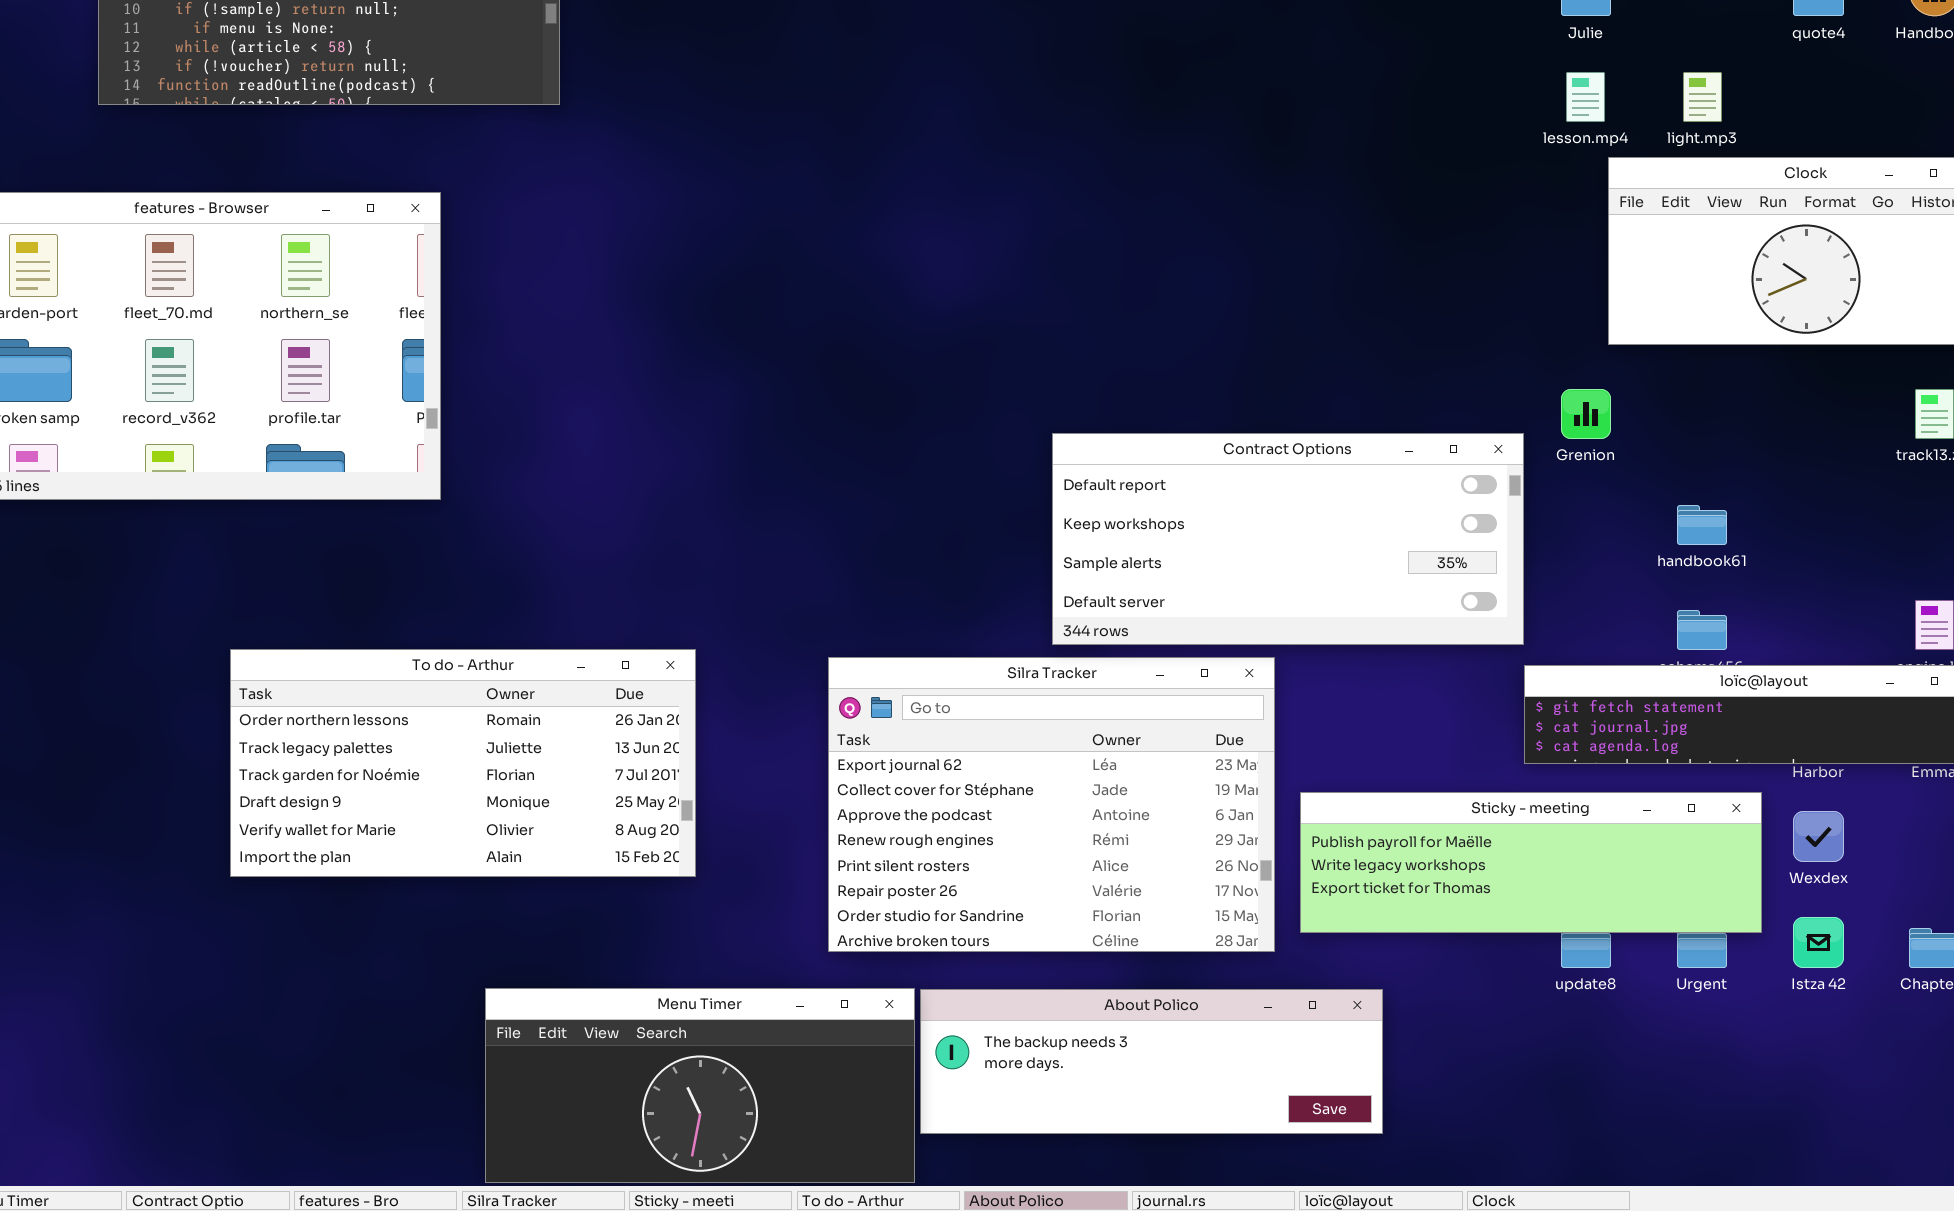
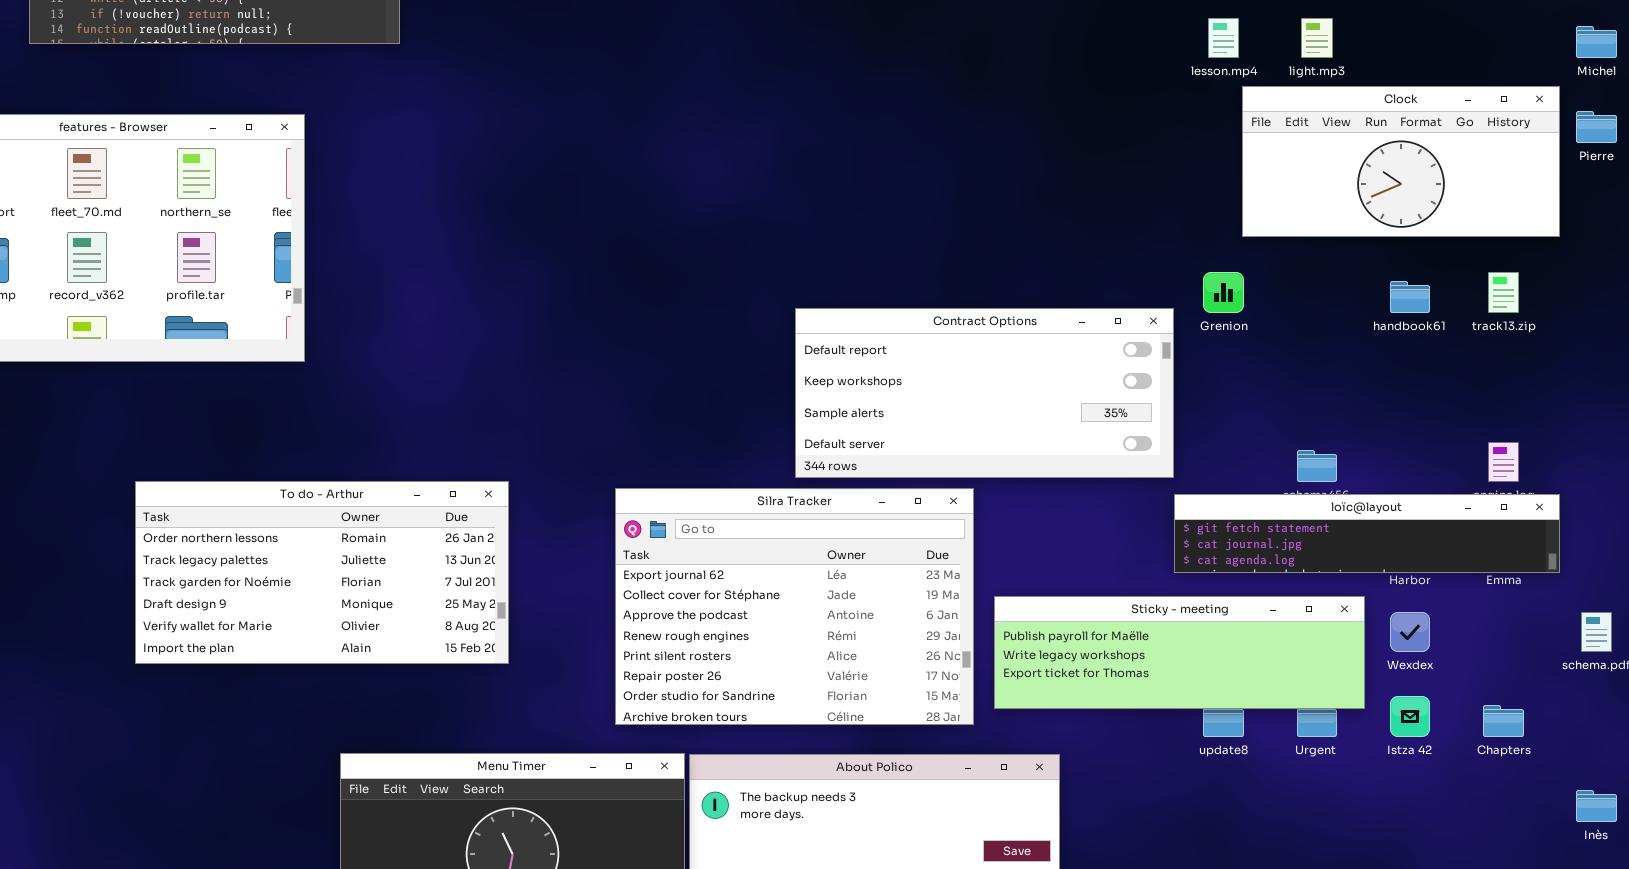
handbook61: [1677,505,1727,545] -> [1390,281,1430,313], moved

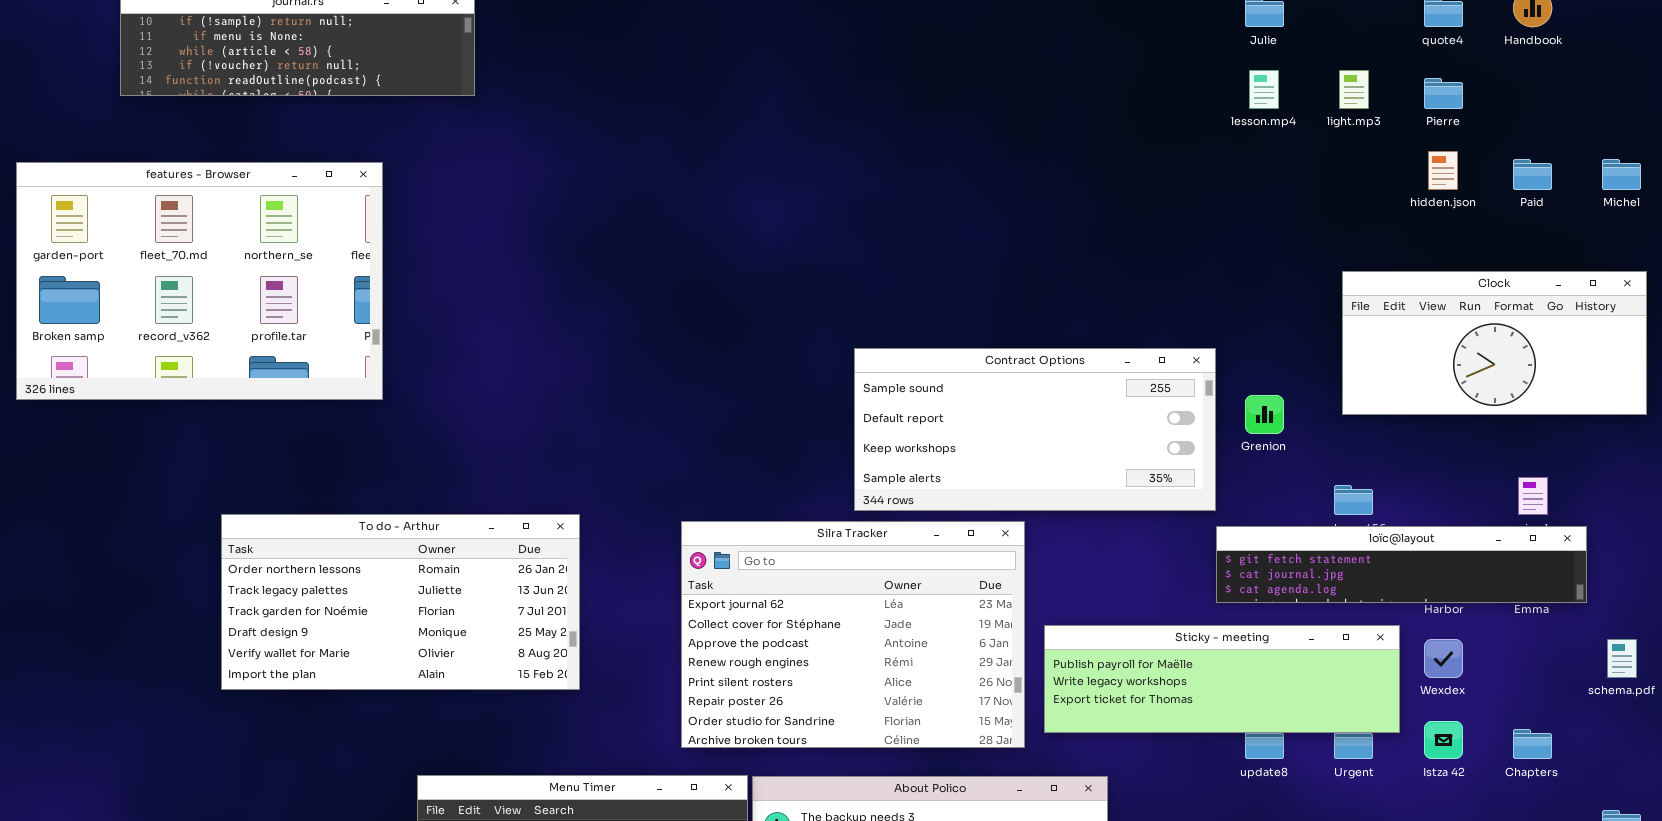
Michel: [1576,26,1617,58] -> [1602,159,1641,190], moved
Clock: [1242,86,1560,237] -> [1342,271,1647,415], moved
Pierre: [1576,111,1617,143] -> [1424,78,1463,109], moved
Grenion: [1203,272,1244,313] -> [1245,395,1284,434], moved
Contract Options: [795,308,1174,478] -> [854,348,1216,511], scrolled up 1 row

